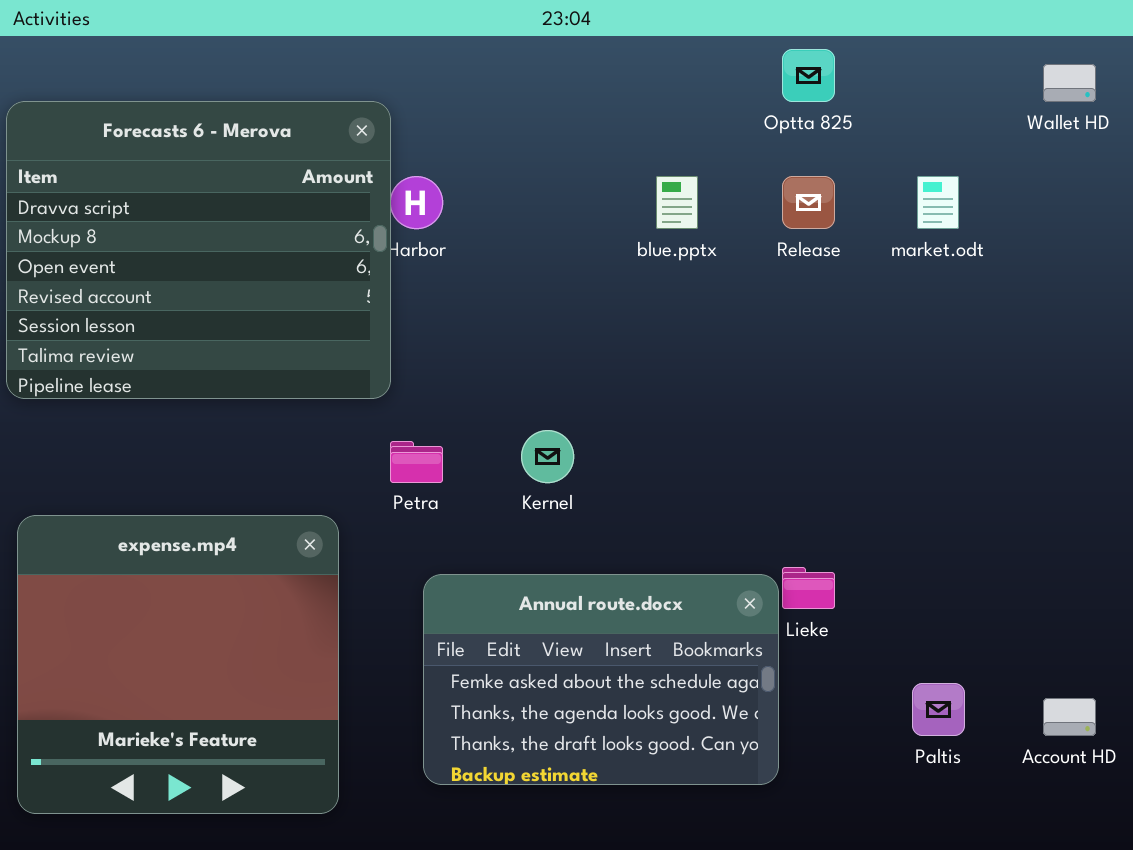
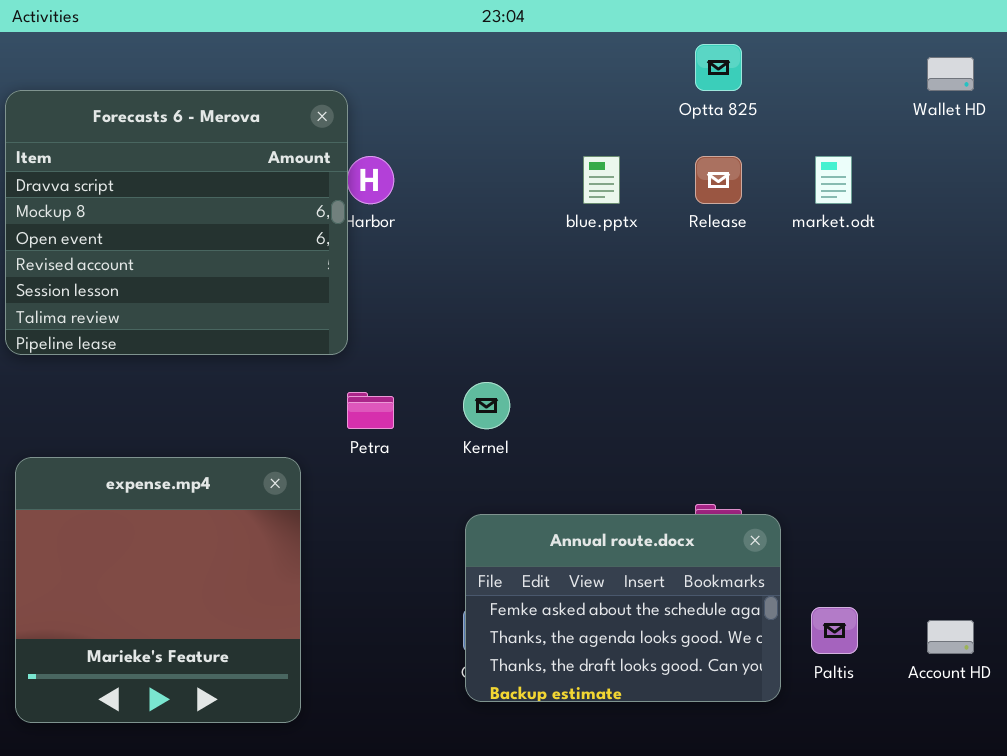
Annual route.docx: [423,574,779,785] -> [465,514,781,702], moved

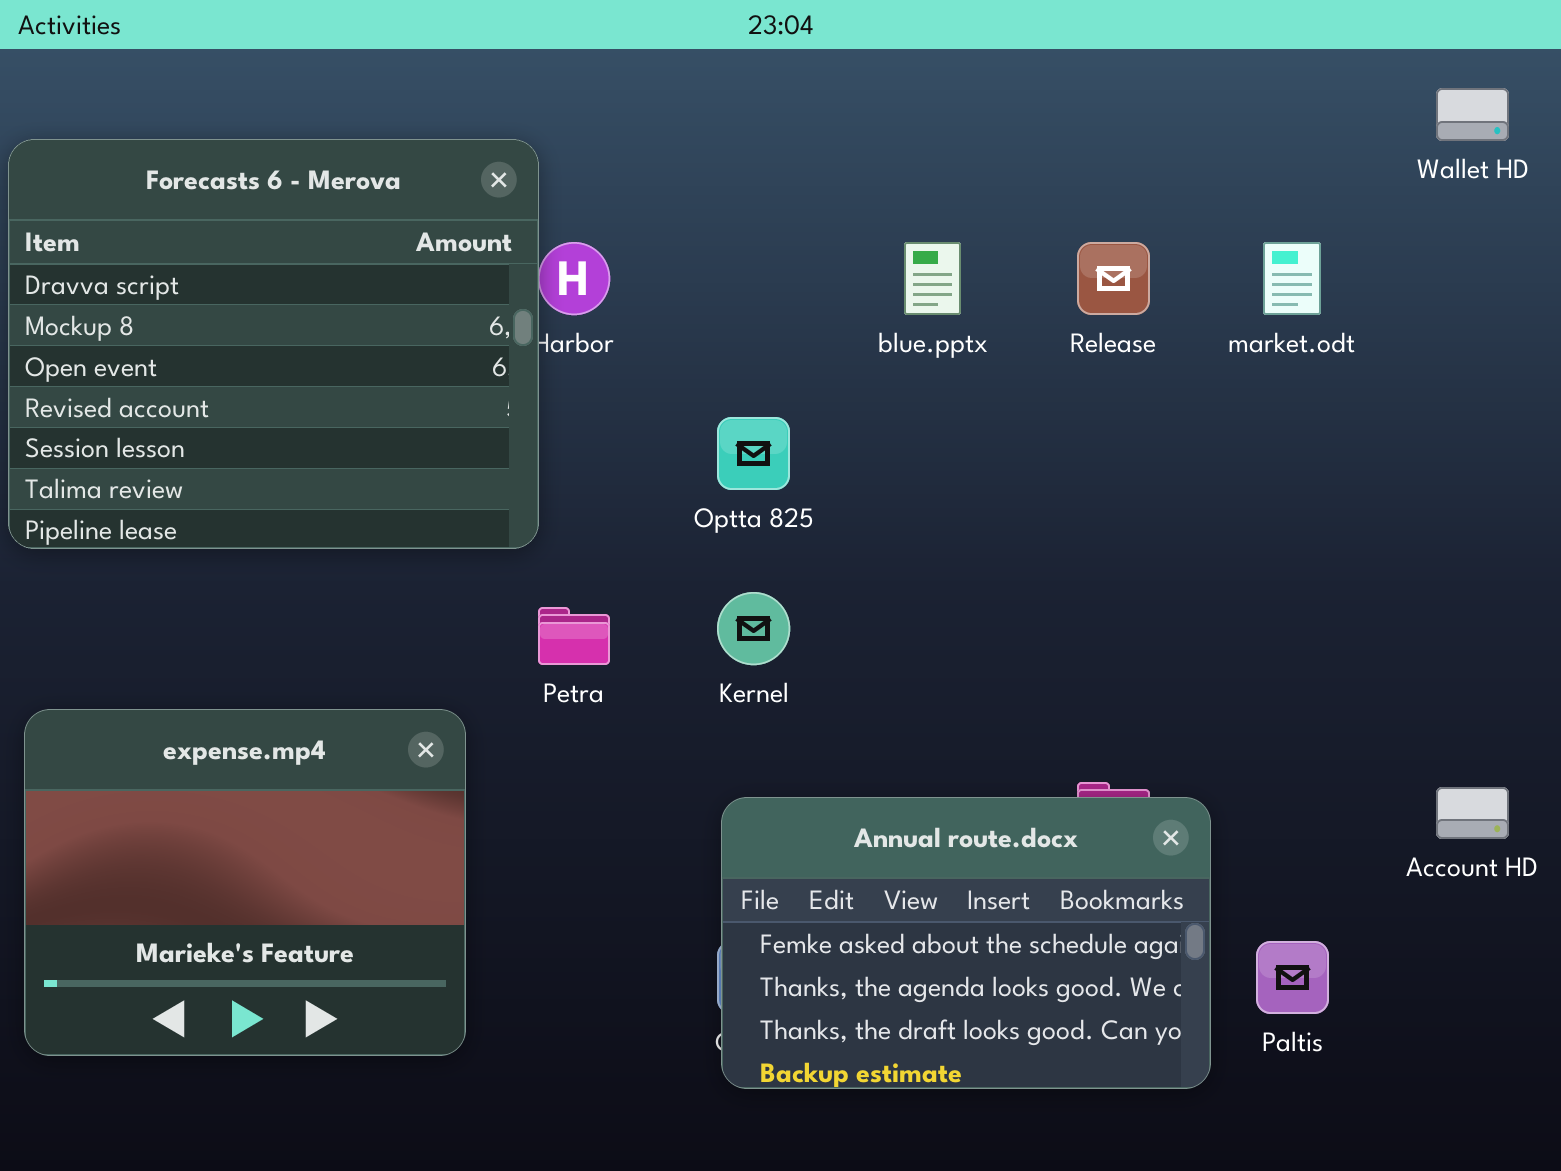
Optta 825: [695,44,742,91] -> [717,417,790,490], moved
expense.mp4: [15,457,301,723] -> [24,709,466,1056], resized
Account HD: [927,620,974,654] -> [1436,787,1509,839], moved

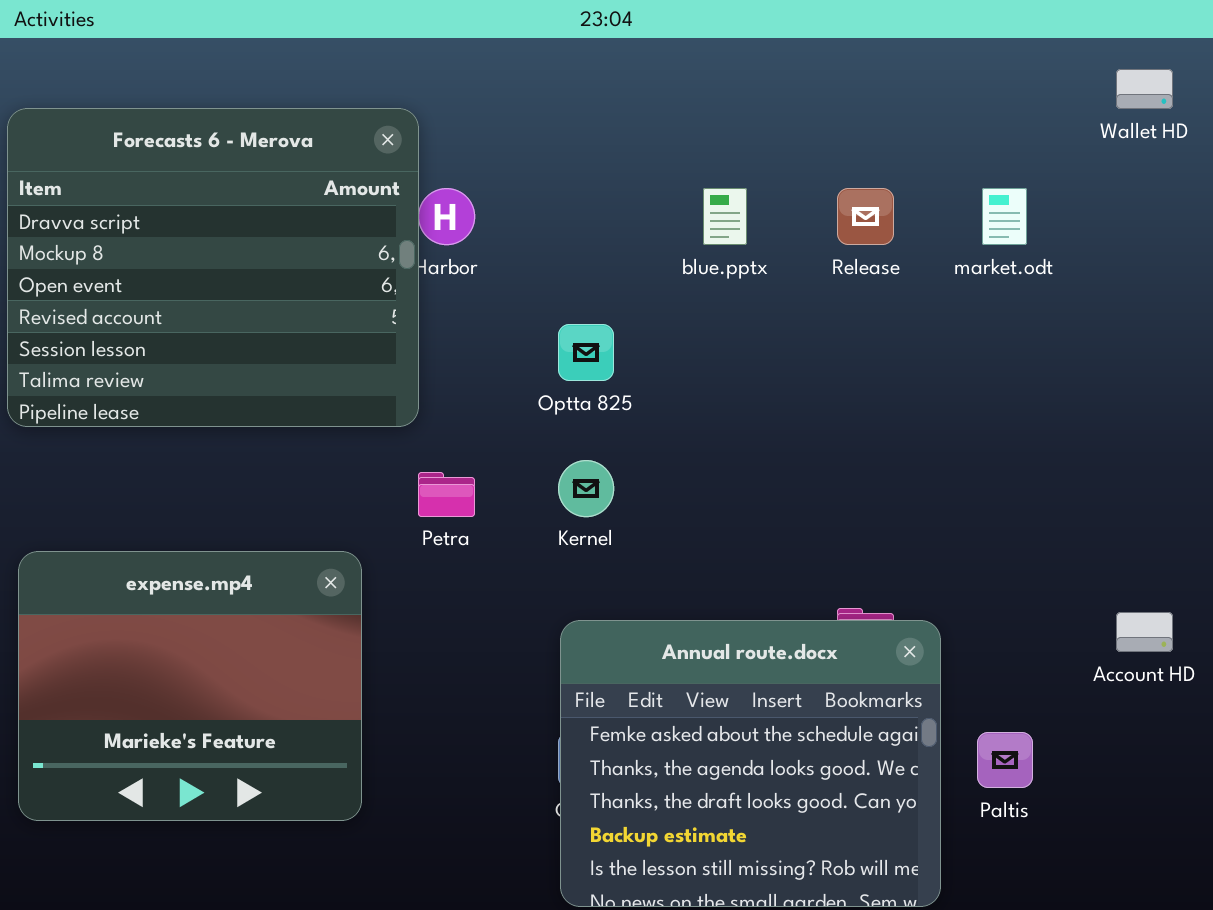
Annual route.docx: [721,797,1211,1089] -> [560,620,941,907], resized

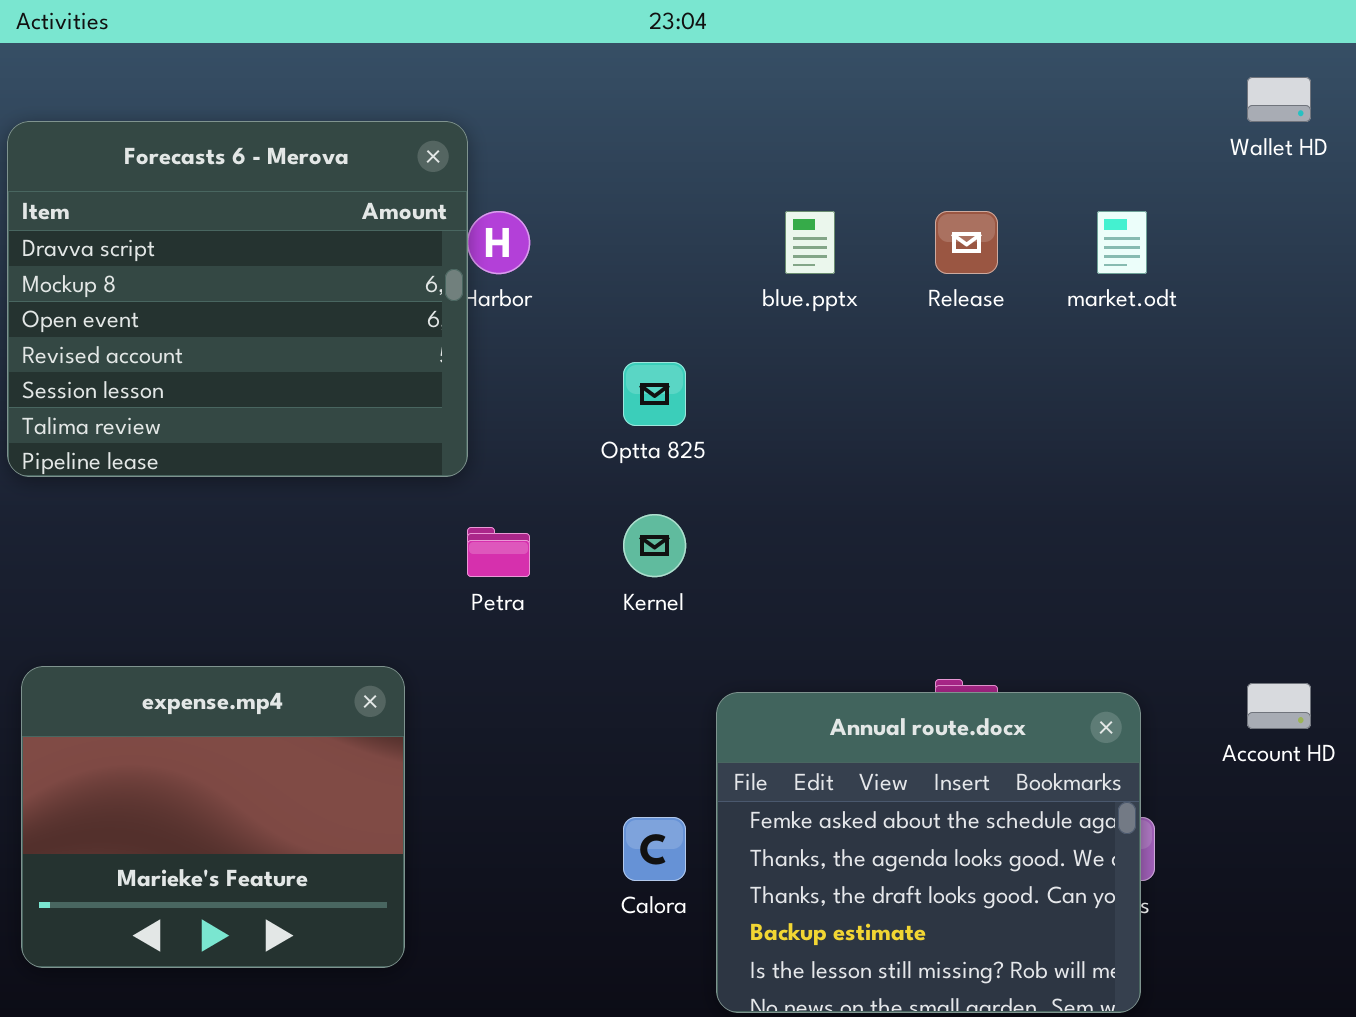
expense.mp4: [18,551,362,821] -> [21,666,405,968], moved
Annual route.docx: [560,620,941,907] -> [716,692,1141,1013], moved

